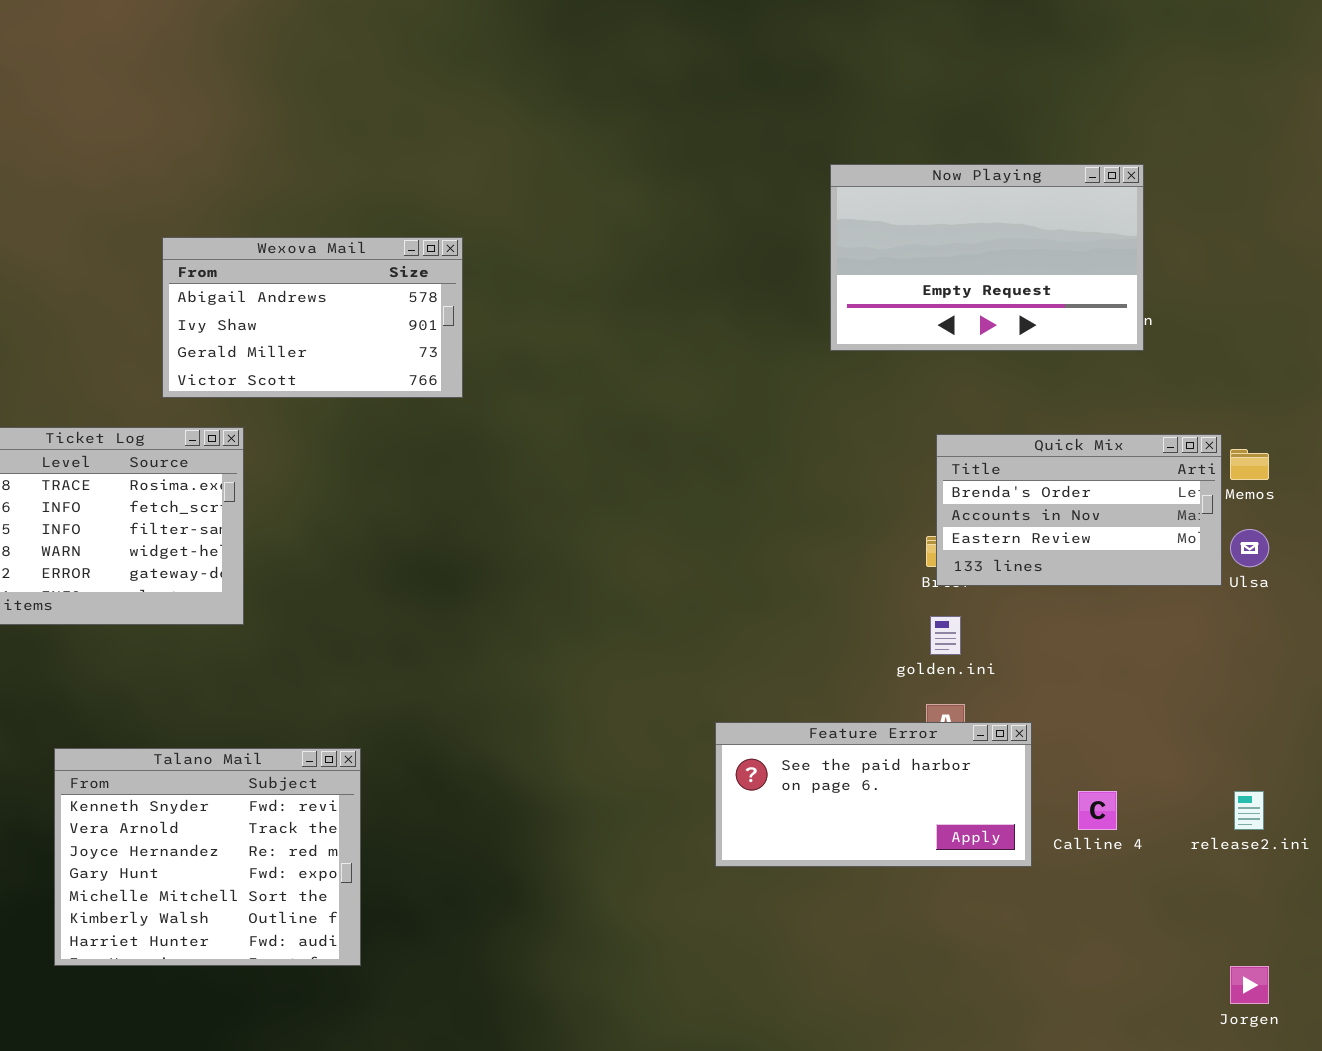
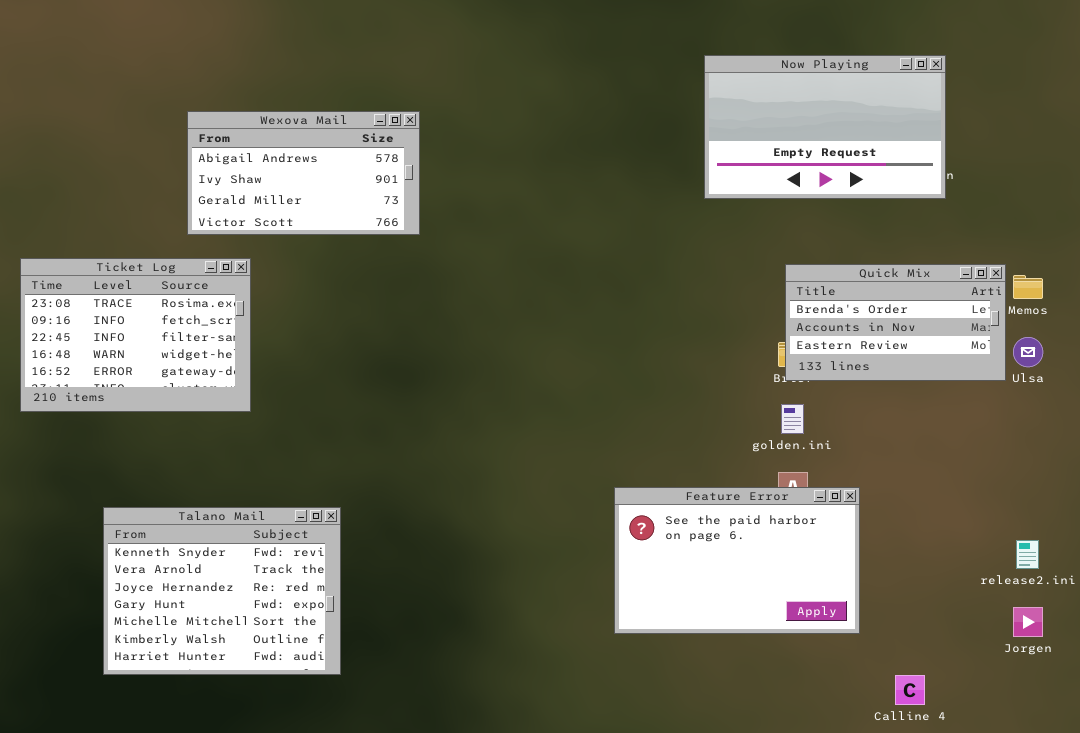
Feature Error: [715,722,1032,867] -> [614,487,860,634], resized
Calline 4: [1078,791,1117,830] -> [895,675,925,705], moved
Jorgen: [1230,966,1269,1004] -> [1013,607,1043,637], moved

